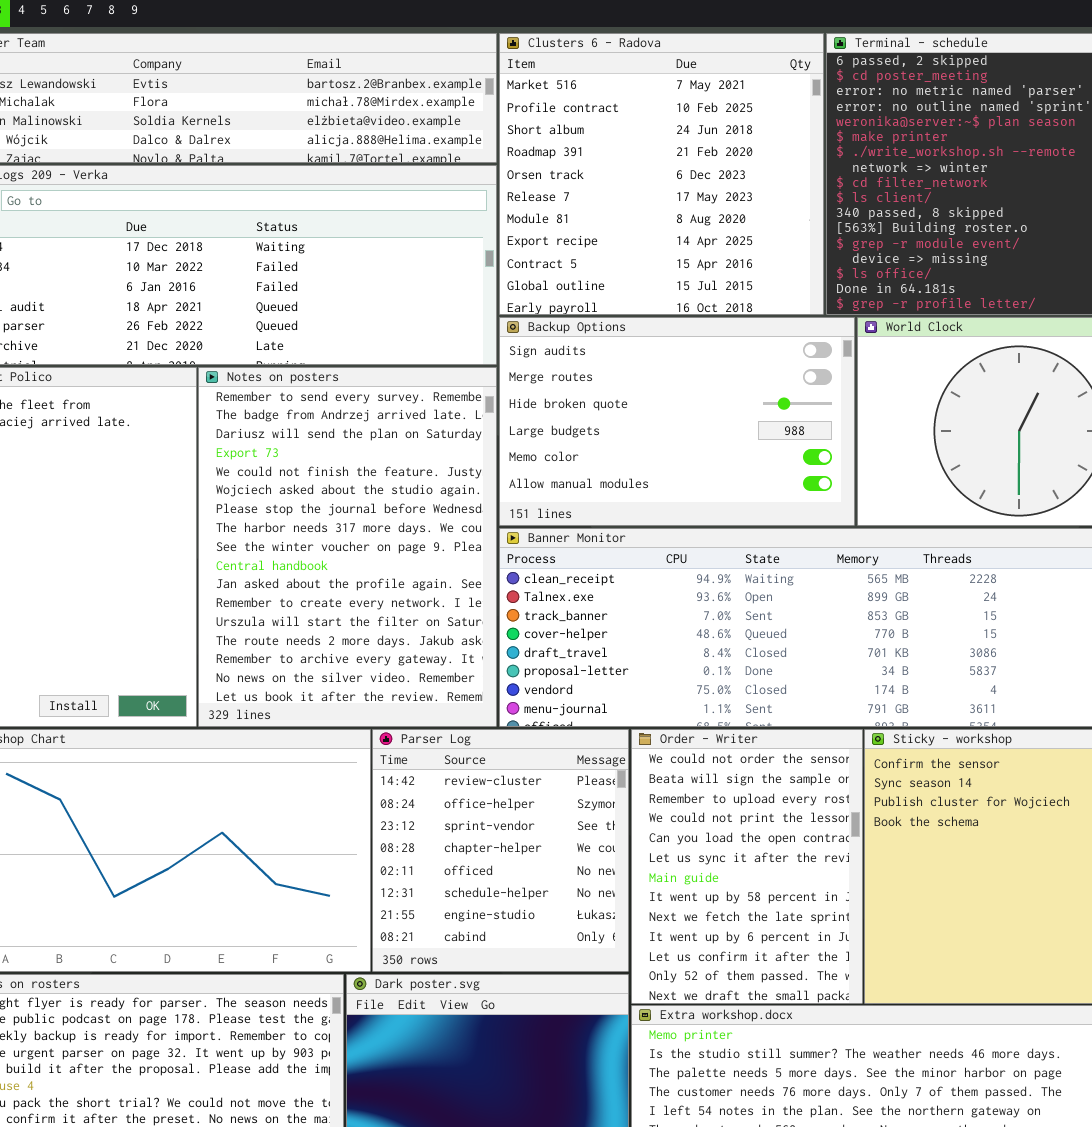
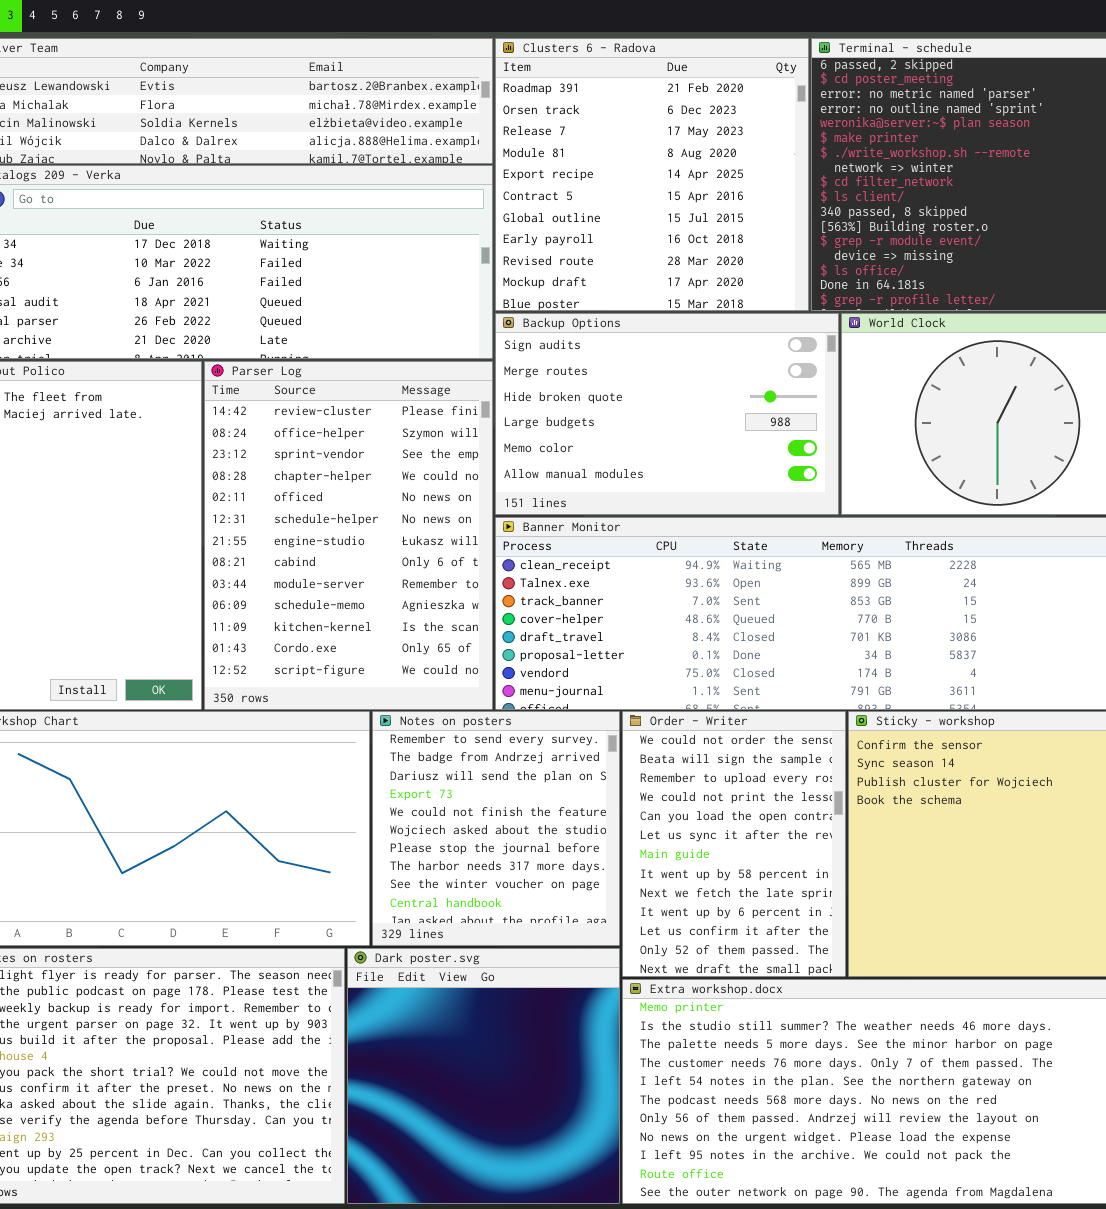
Clusters 6 - Radova: [499,33,824,315] -> [495,38,809,311], scrolled down 3 rows
Notes on posters: [198,367,497,727] -> [372,711,620,946], moved, resized
Parser Log: [372,729,629,972] -> [204,361,493,710], moved, resized

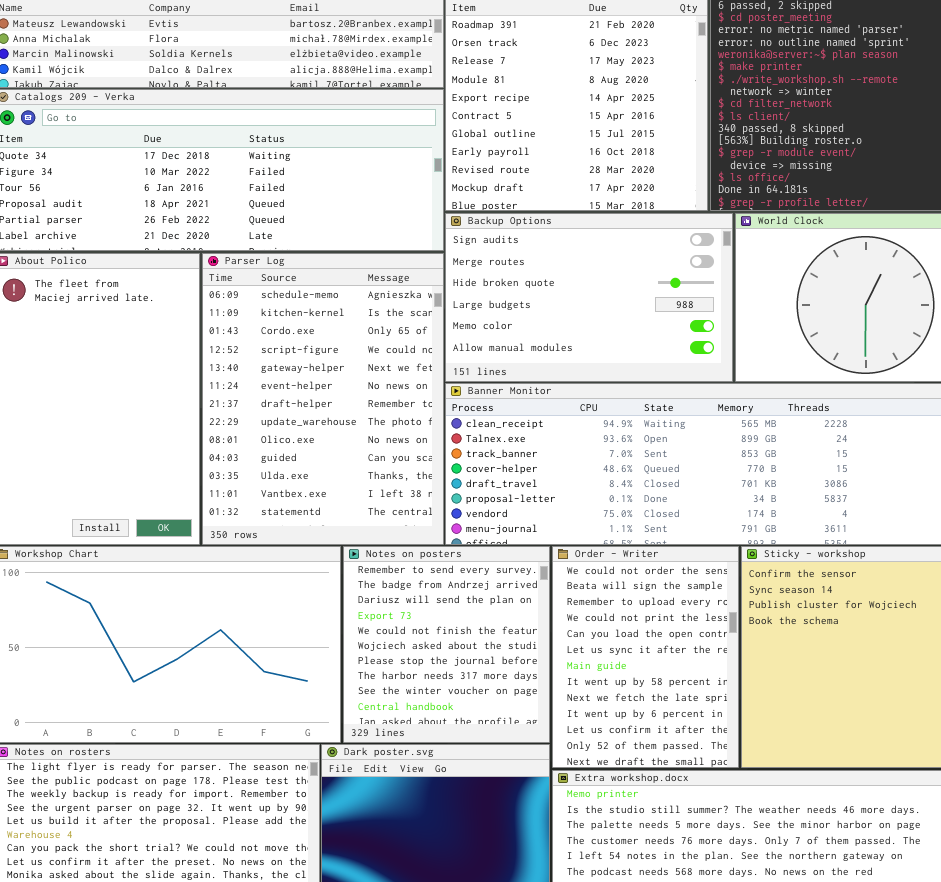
Parser Log: [204,361,493,710] -> [202,253,444,545], scrolled down 9 rows

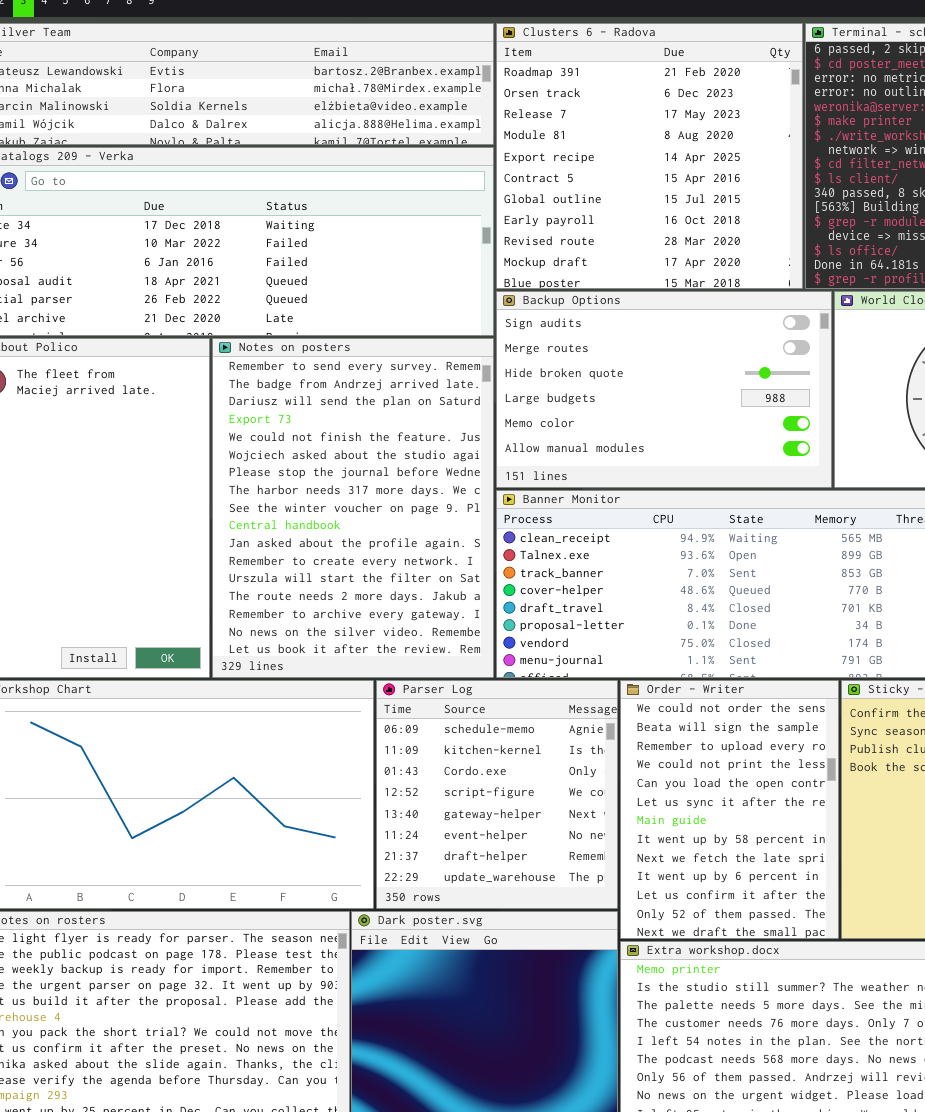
Parser Log: [202,253,444,545] -> [376,680,618,909], moved, resized
Notes on posters: [343,546,550,743] -> [212,338,494,678], moved, resized

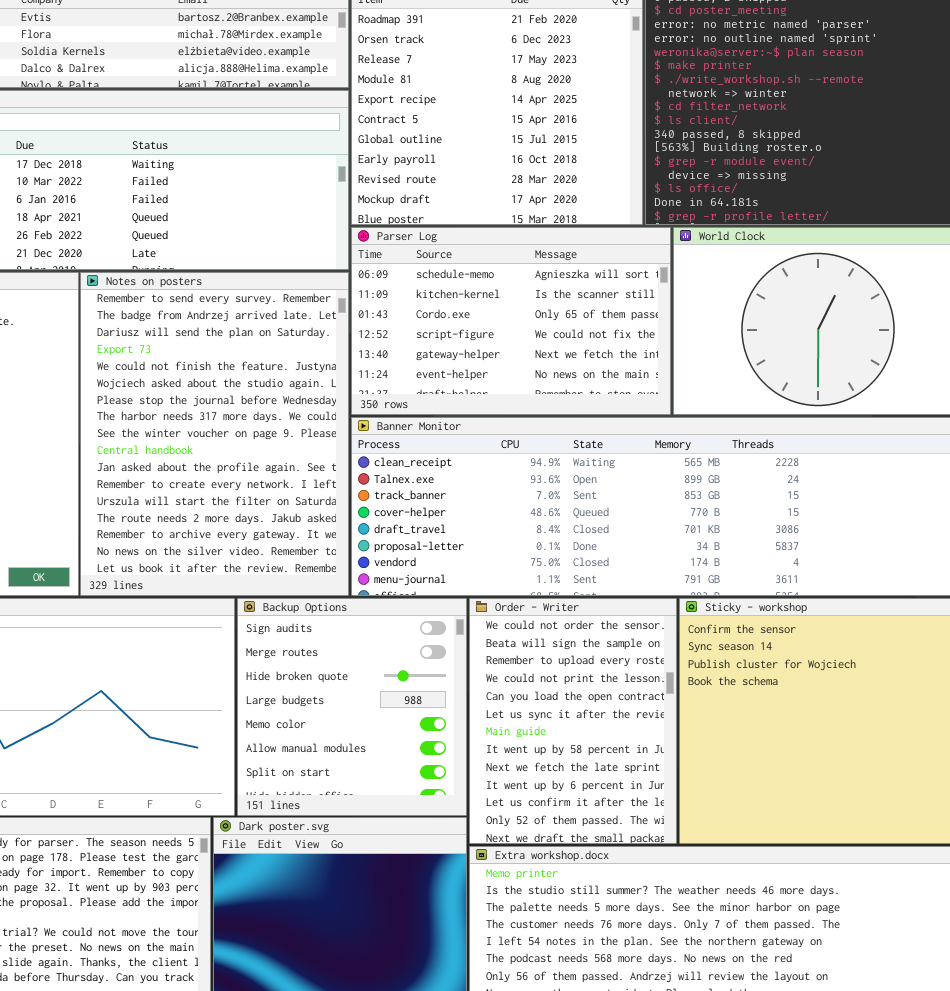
Backup Options: [496,291,832,488] -> [237,598,467,816], moved, resized
Parser Log: [376,680,618,909] -> [351,227,671,415], moved, resized

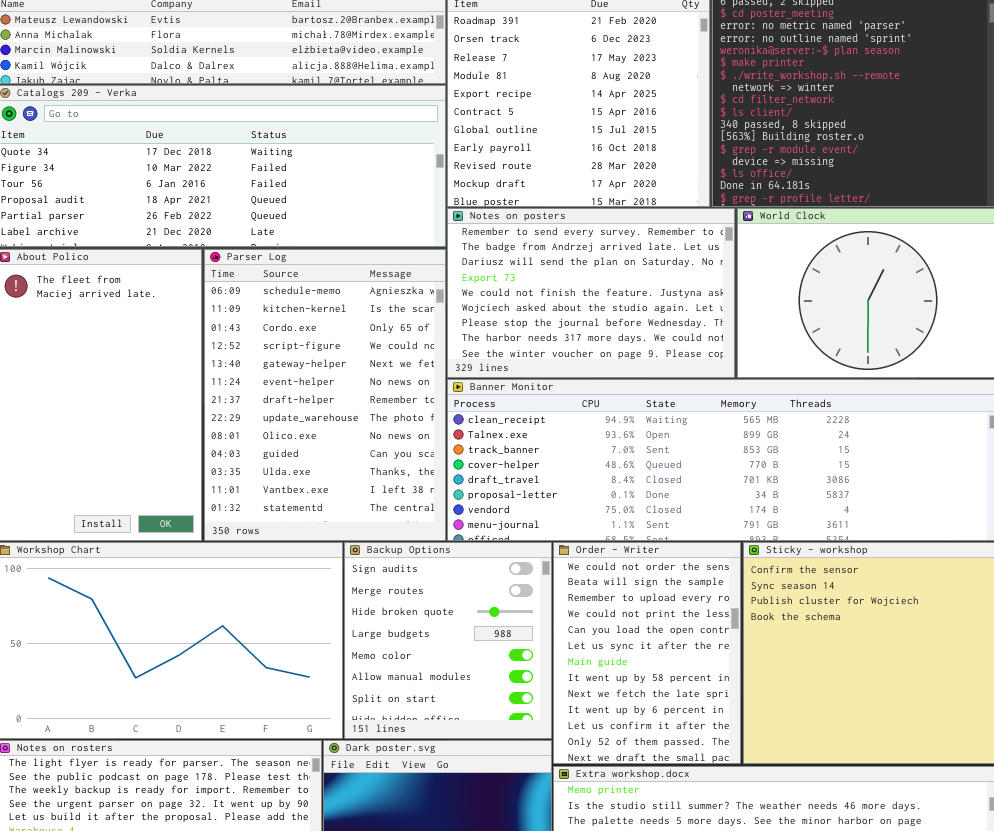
Parser Log: [351,227,671,415] -> [204,249,446,541], moved, resized
Notes on posters: [80,272,349,596] -> [447,208,735,378], moved, resized

